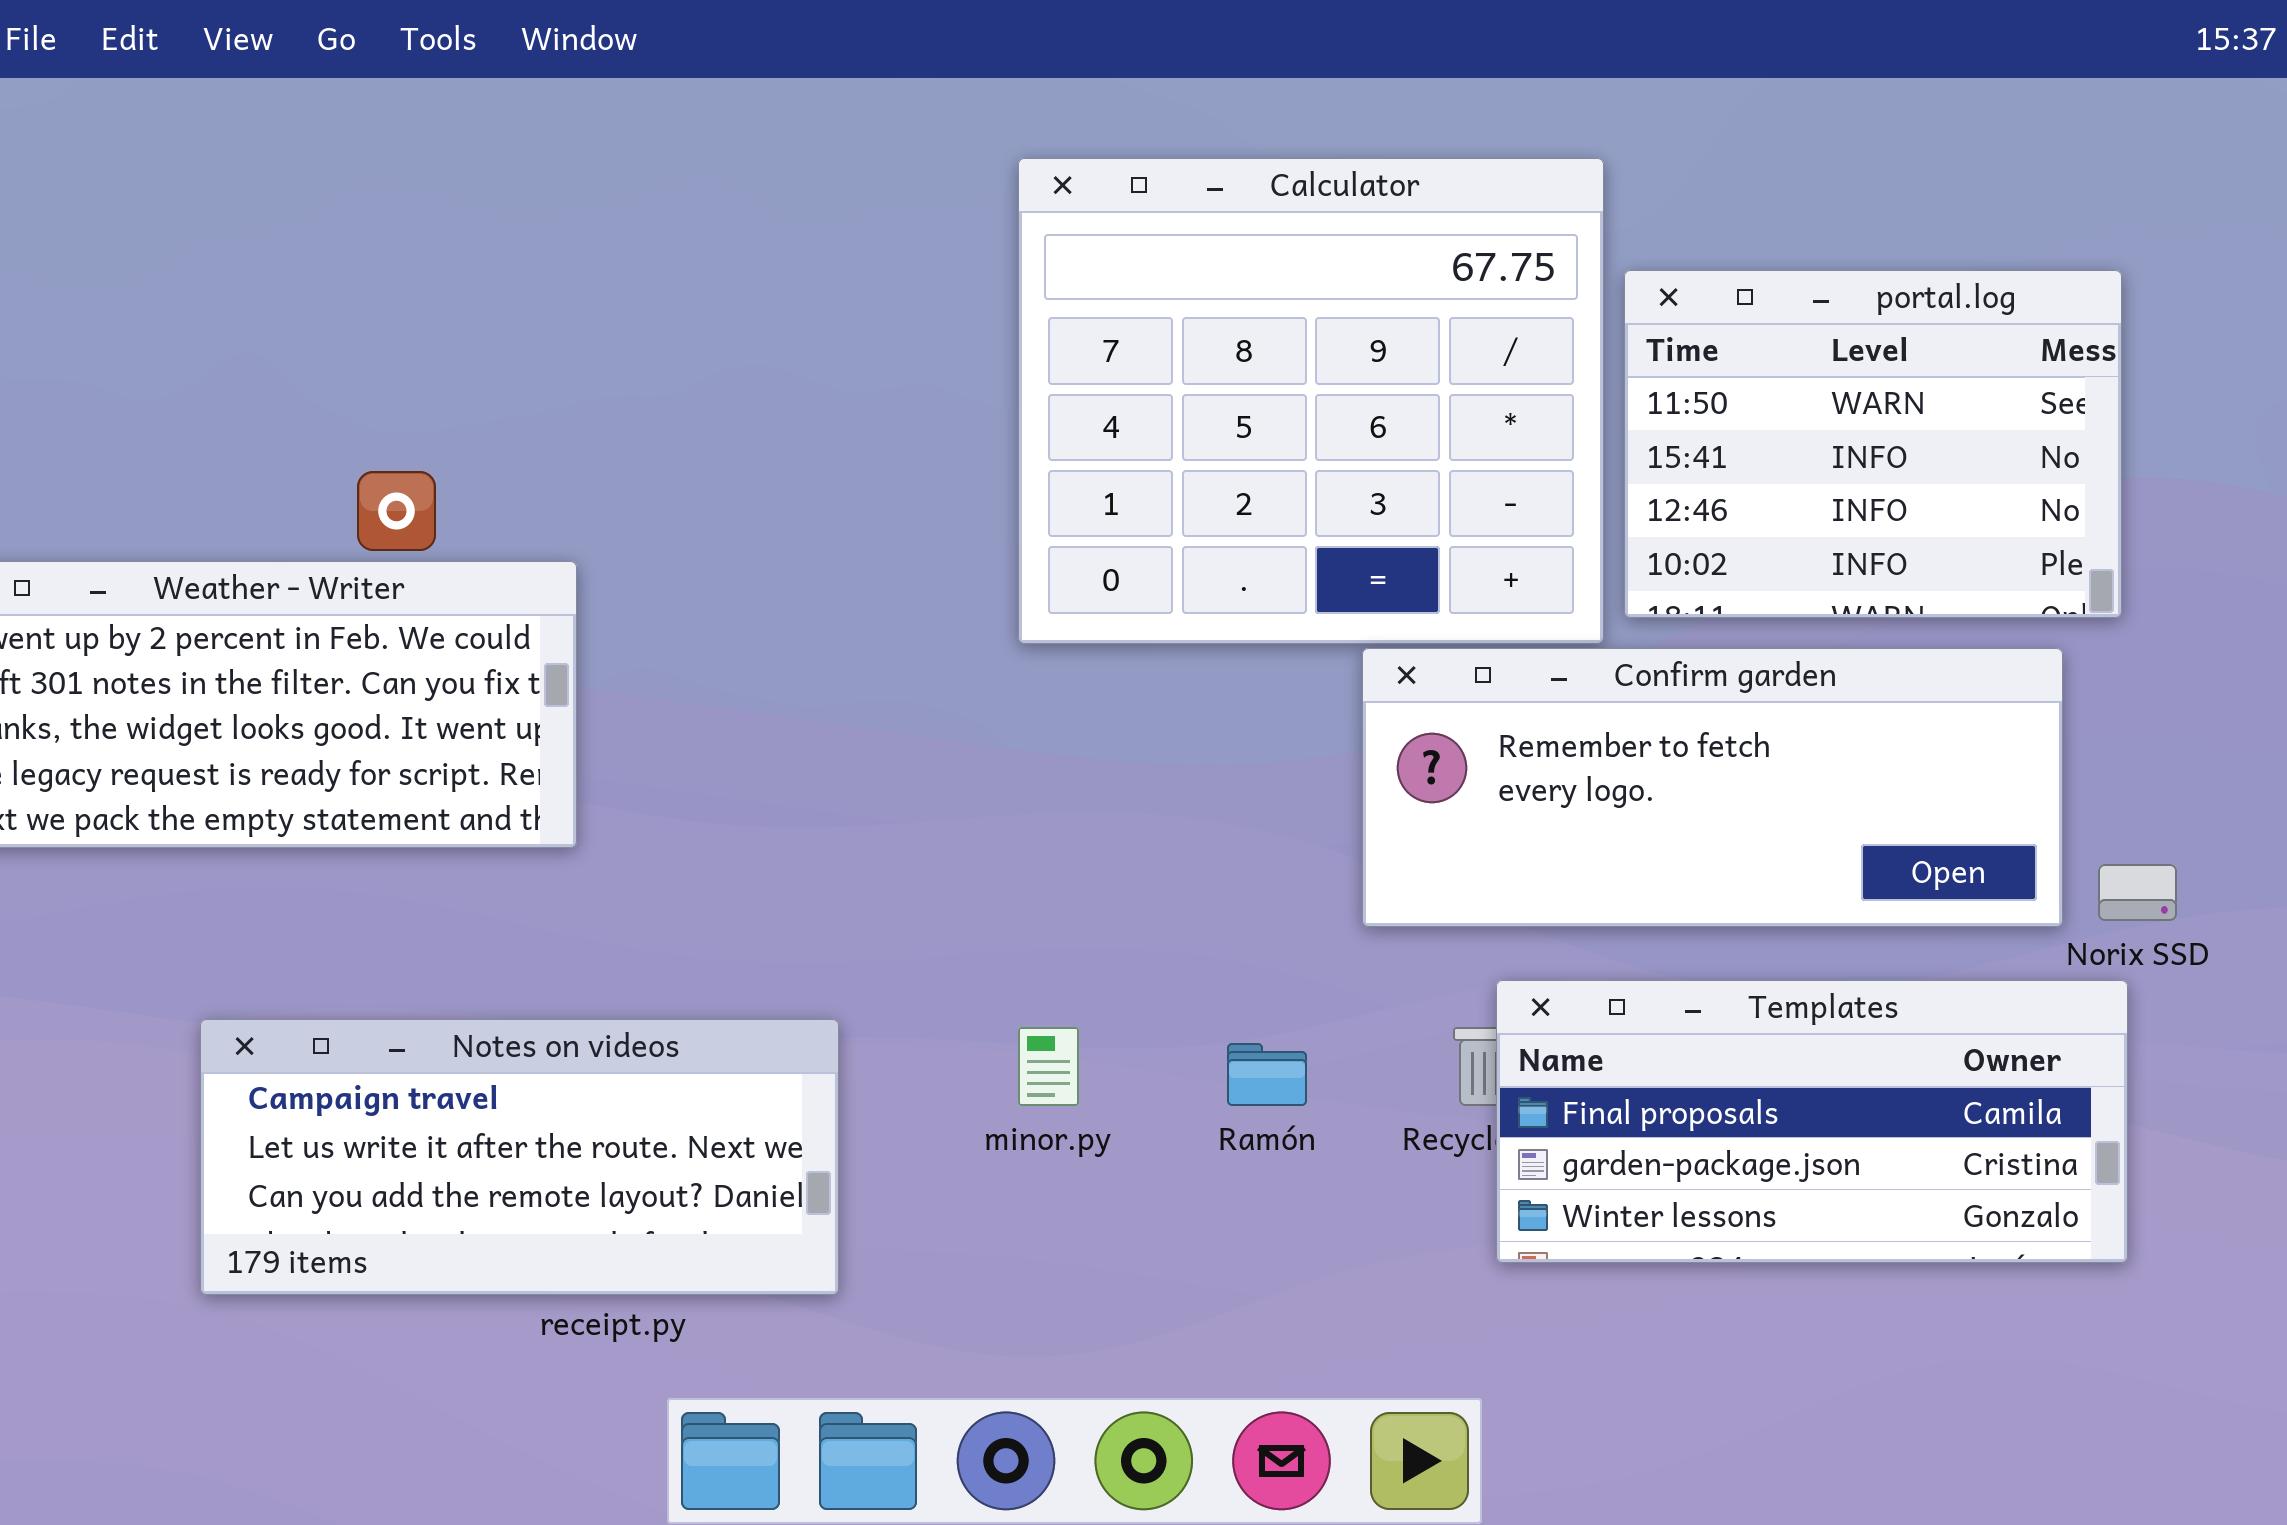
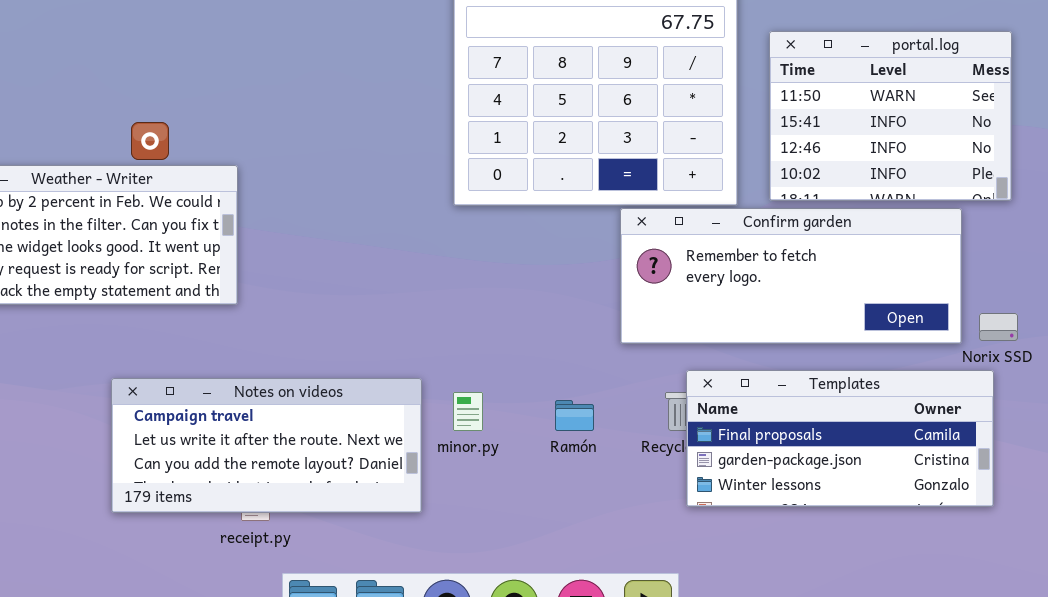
portal.log: [1624,270,2122,618] -> [769,31,1012,201], moved
Notes on videos: [200,1019,839,1295] -> [111,378,422,513], moved

